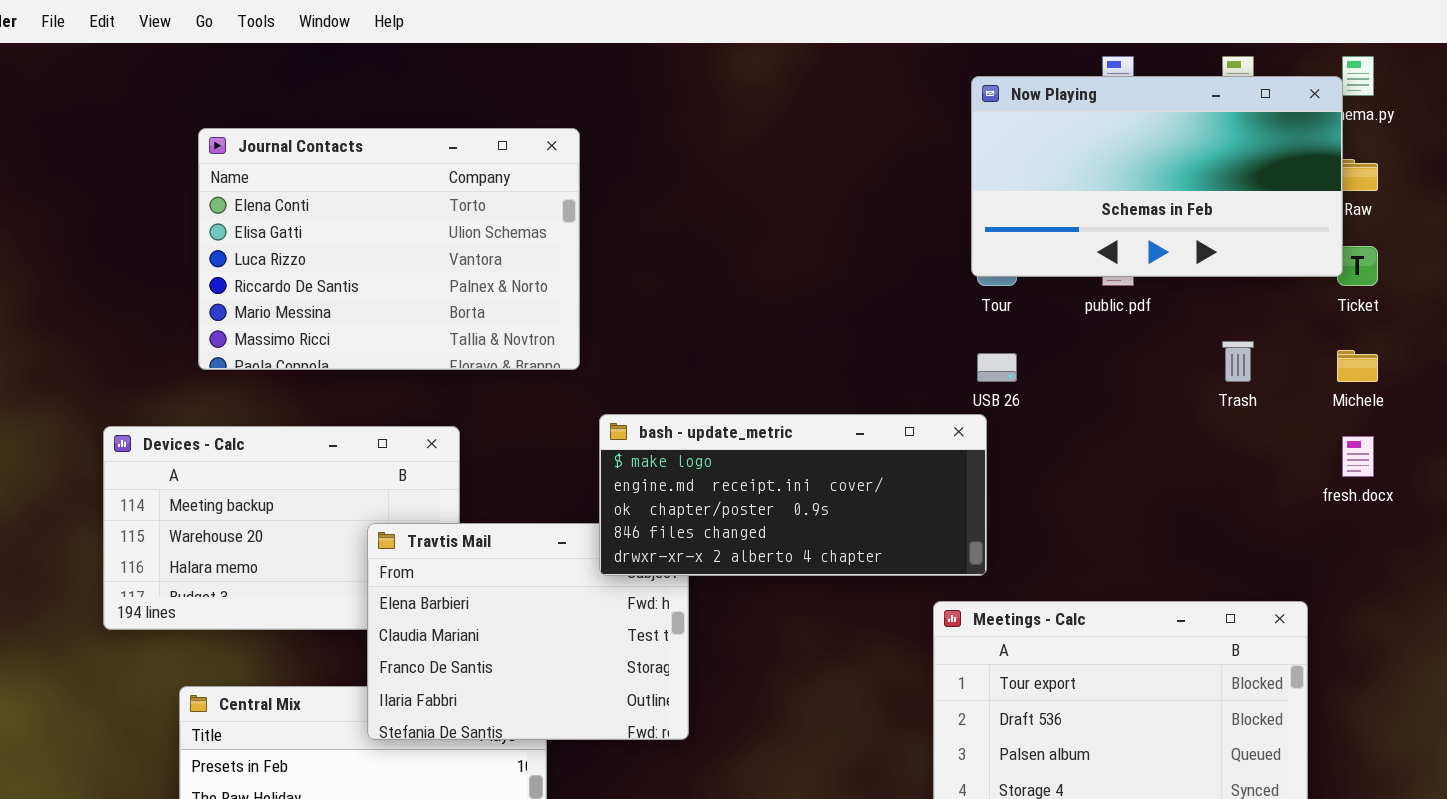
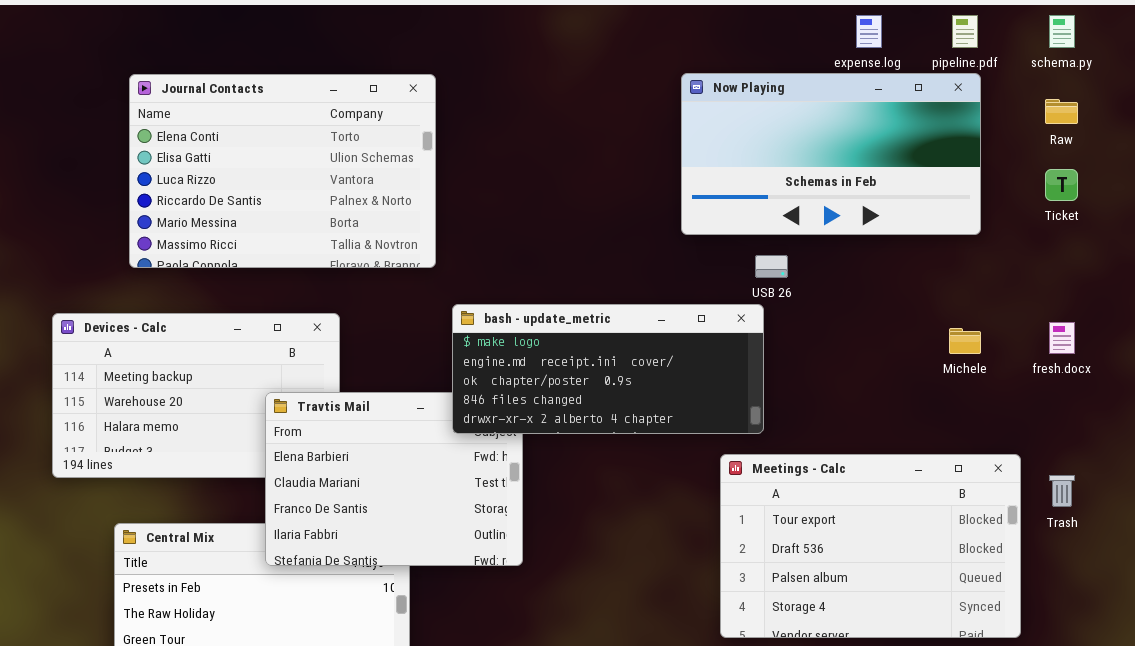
Now Playing: [971,76,1343,277] -> [681,73,981,235], moved
Trash: [1222,341,1254,382] -> [1049,475,1075,507], moved
Michele: [1337,350,1378,382] -> [949,328,981,354], moved

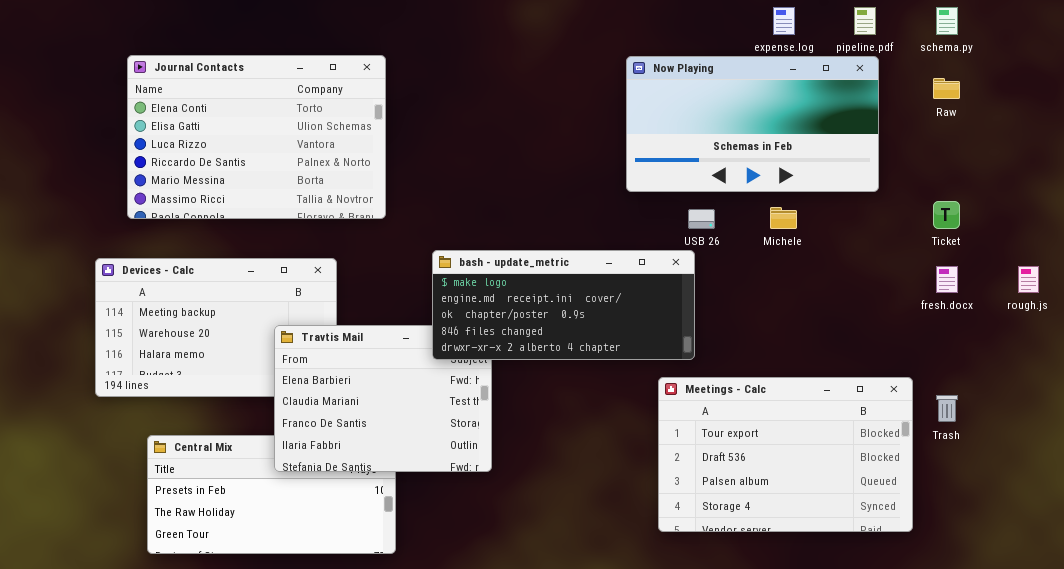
Journal Contacts: [129,74,436,268] -> [127,55,386,219], moved
Ticket: [1045,169,1078,201] -> [933,201,960,229], moved
Michele: [949,328,981,354] -> [770,207,797,229], moved

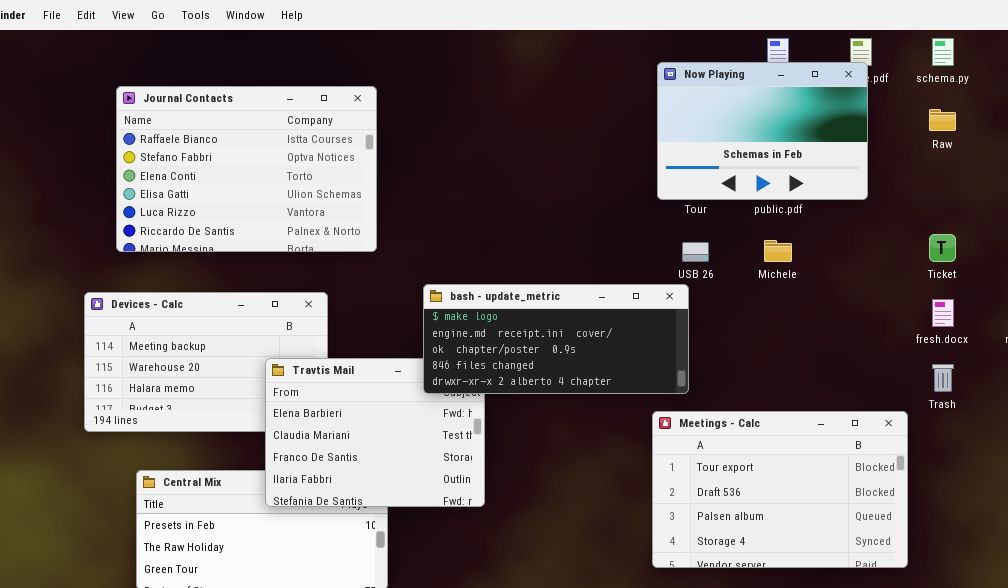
Journal Contacts: [127,55,386,219] -> [116,86,377,252], scrolled up 2 rows
Now Playing: [626,56,879,192] -> [657,62,868,200], moved, resized
Trash: [936,395,958,422] -> [932,364,954,392], moved

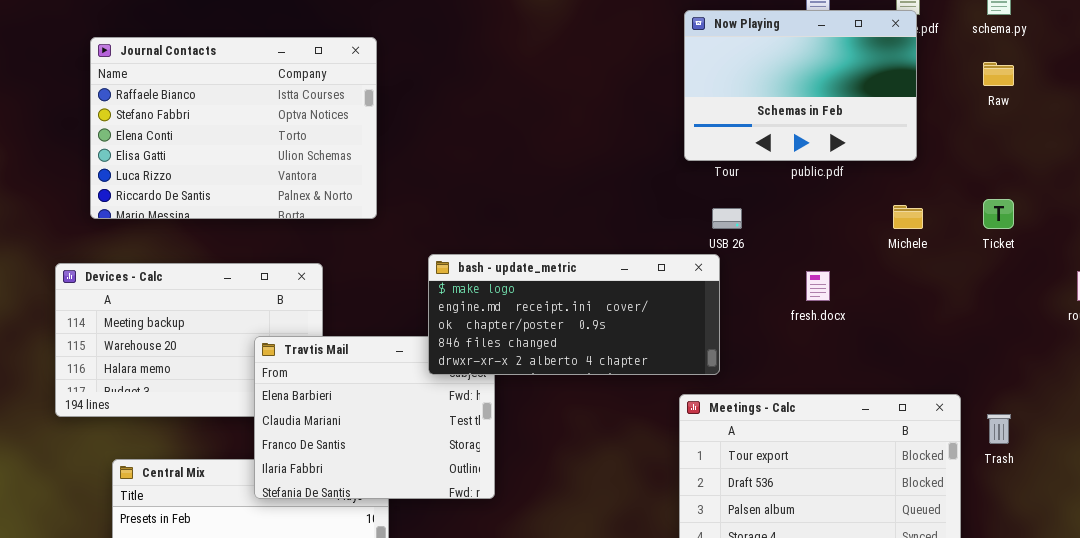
Michele: [764,240,792,262] -> [893,205,923,229], moved
fresh.docx: [932,299,954,327] -> [806,271,830,301], moved
Trash: [932,364,954,392] -> [987,414,1011,444], moved

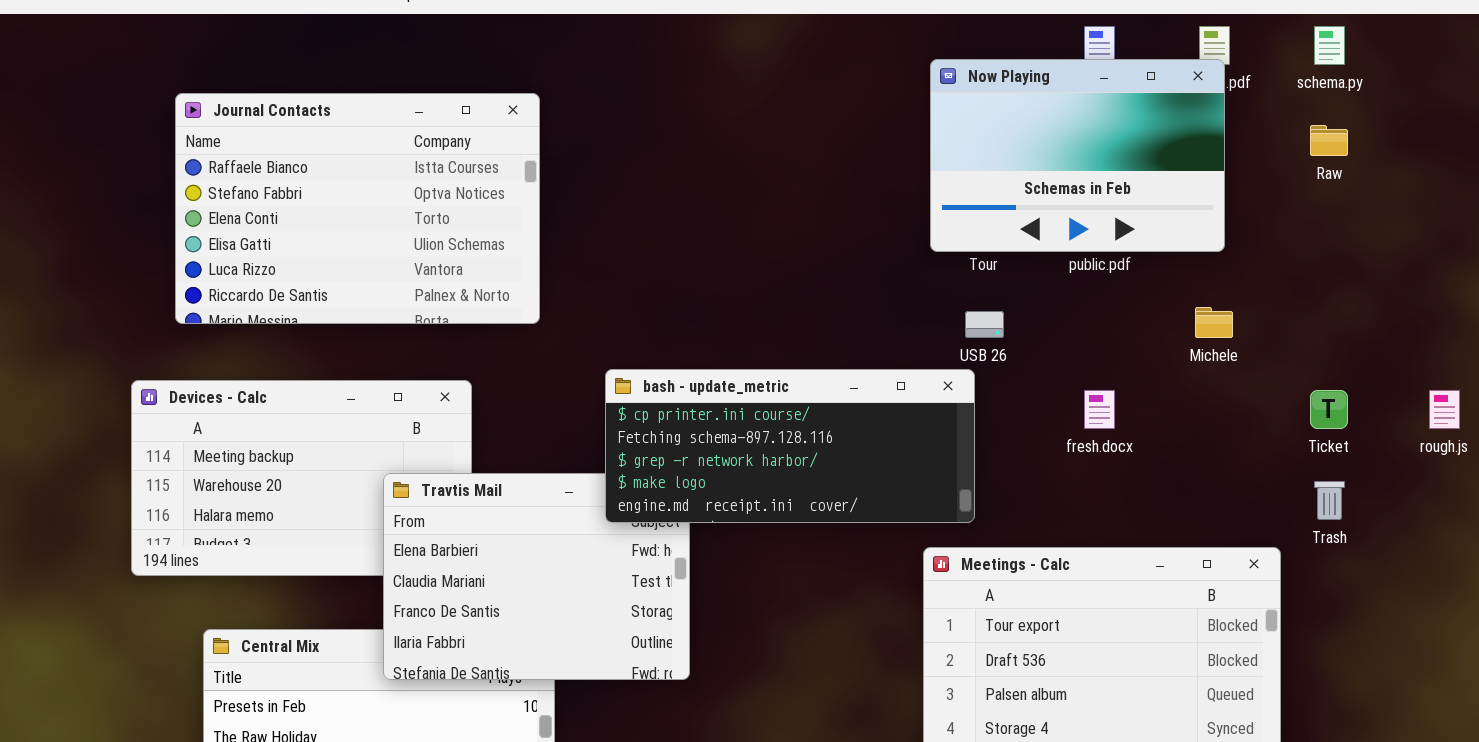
Ticket: [983,199,1014,229] -> [1310,390,1348,429], moved
bash - update_metric: [428,254,720,375] -> [605,369,975,523], scrolled up 3 rows
Trash: [987,414,1011,444] -> [1314,481,1345,520], moved

